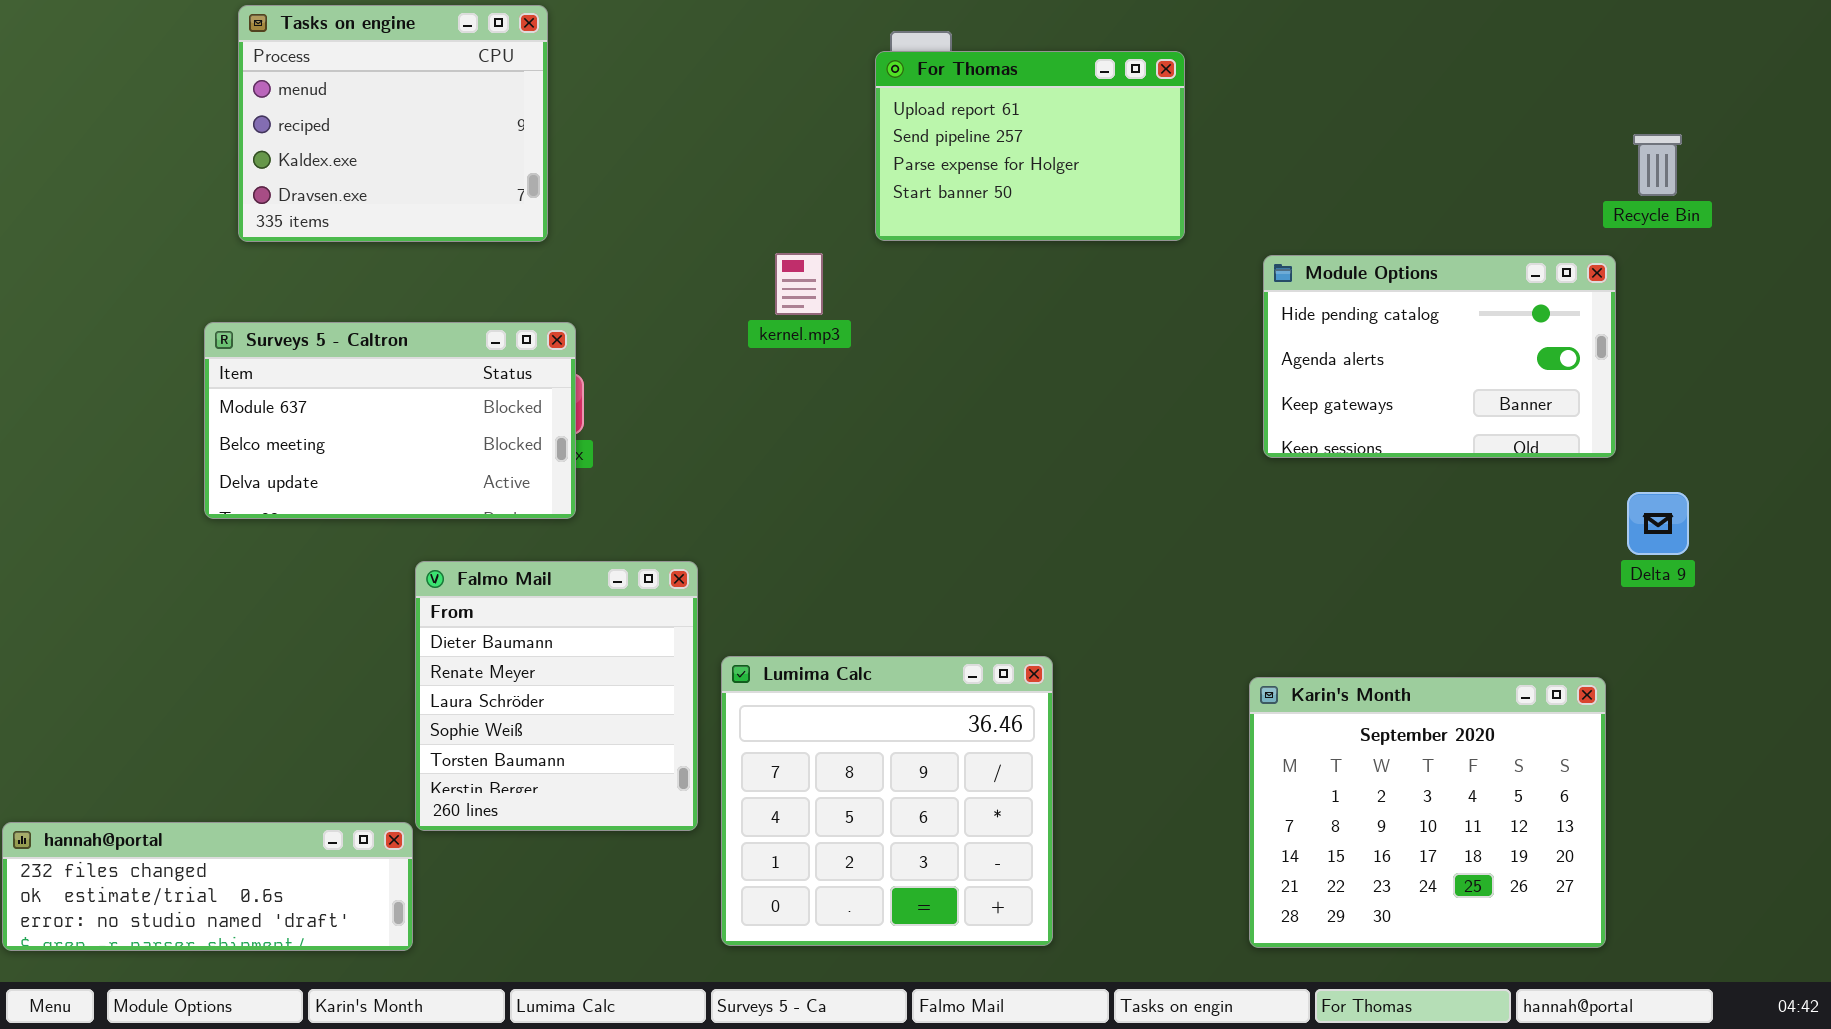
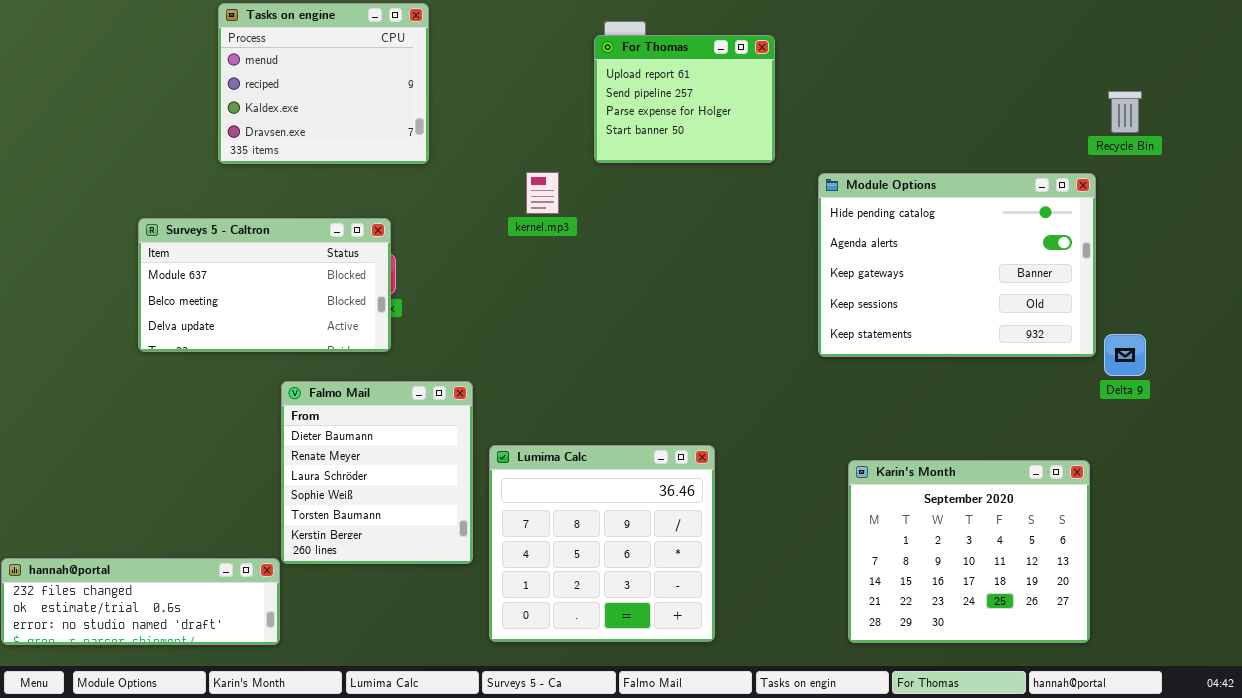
Tasks on engine: [238,5,548,242] -> [218,3,429,164], moved
For Thomas: [875,51,1185,241] -> [594,35,775,163], resized
Module Options: [1263,255,1616,458] -> [818,173,1096,357], resized

